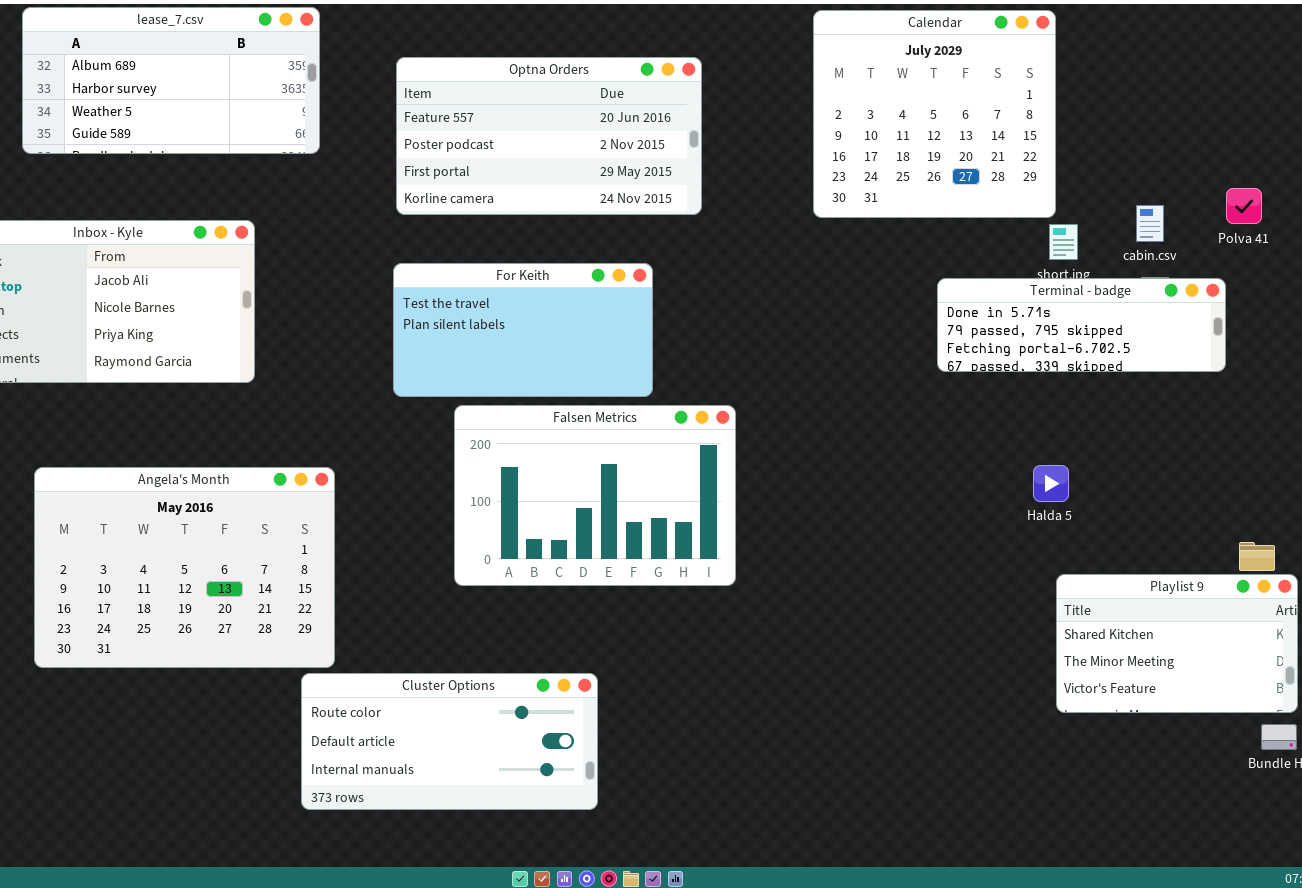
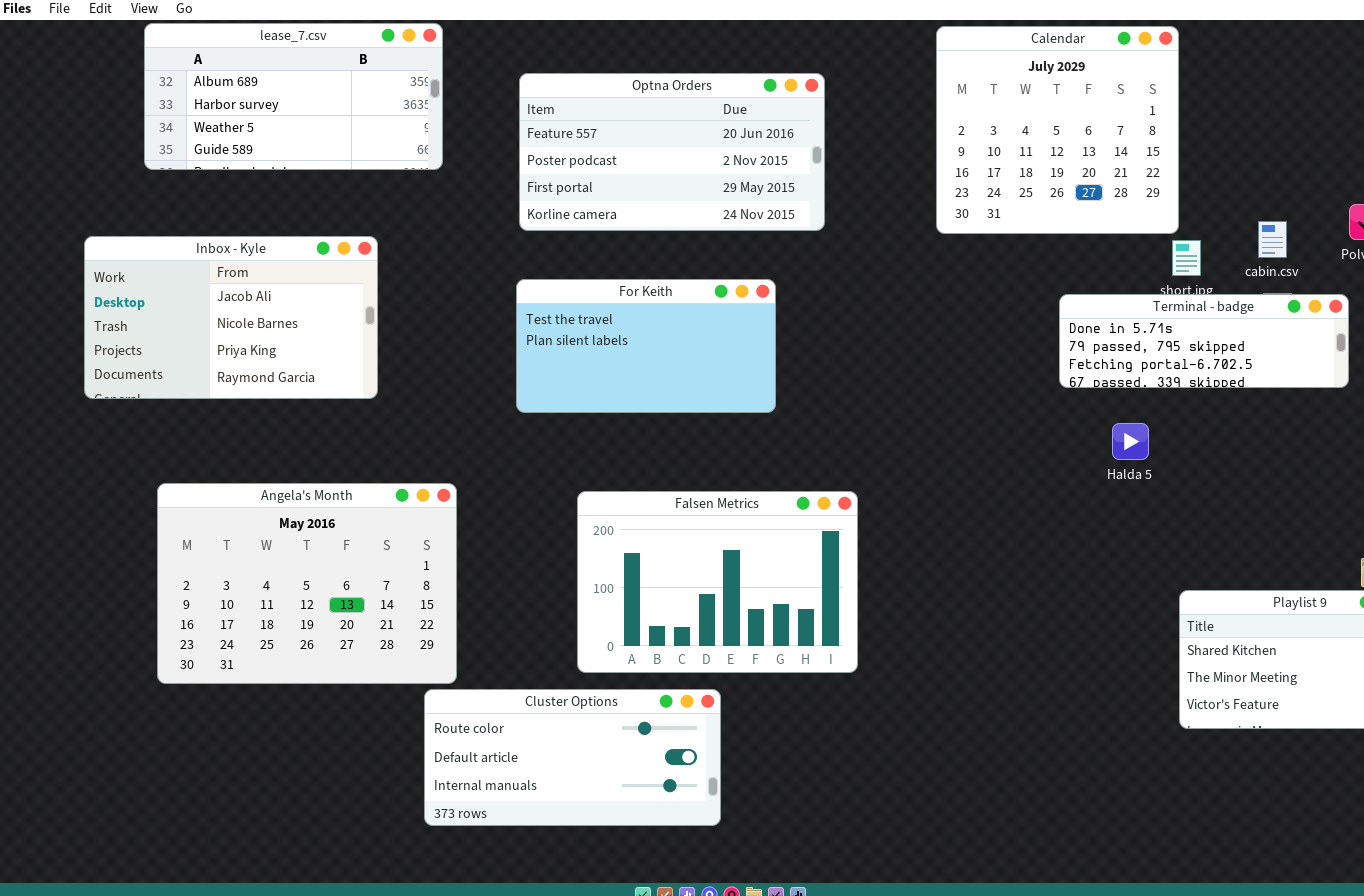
Falsen Metrics: [454,405,736,586] -> [577,491,858,673], moved
Halda 5: [1033,465,1069,502] -> [1112,423,1149,460], moved

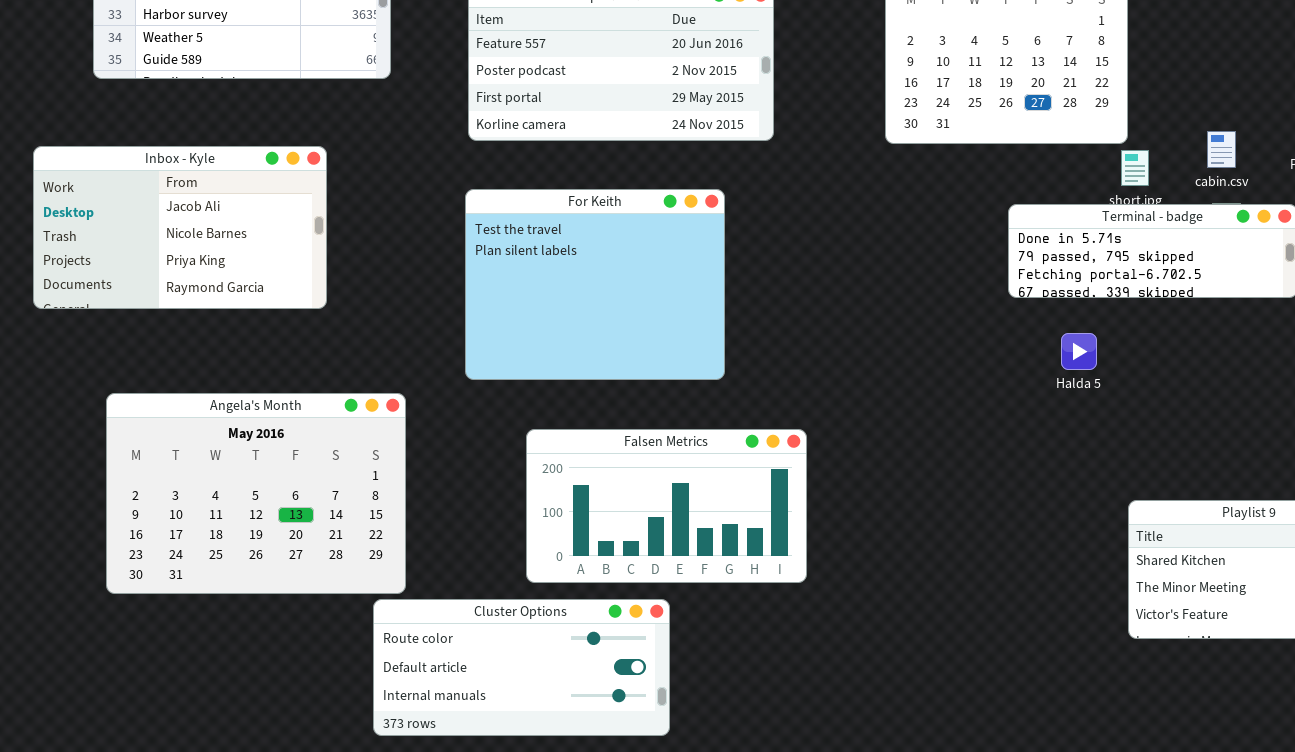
For Keith: [516,279,776,413] -> [465,189,725,380], resized
Falsen Metrics: [577,491,858,673] -> [526,429,807,583], resized

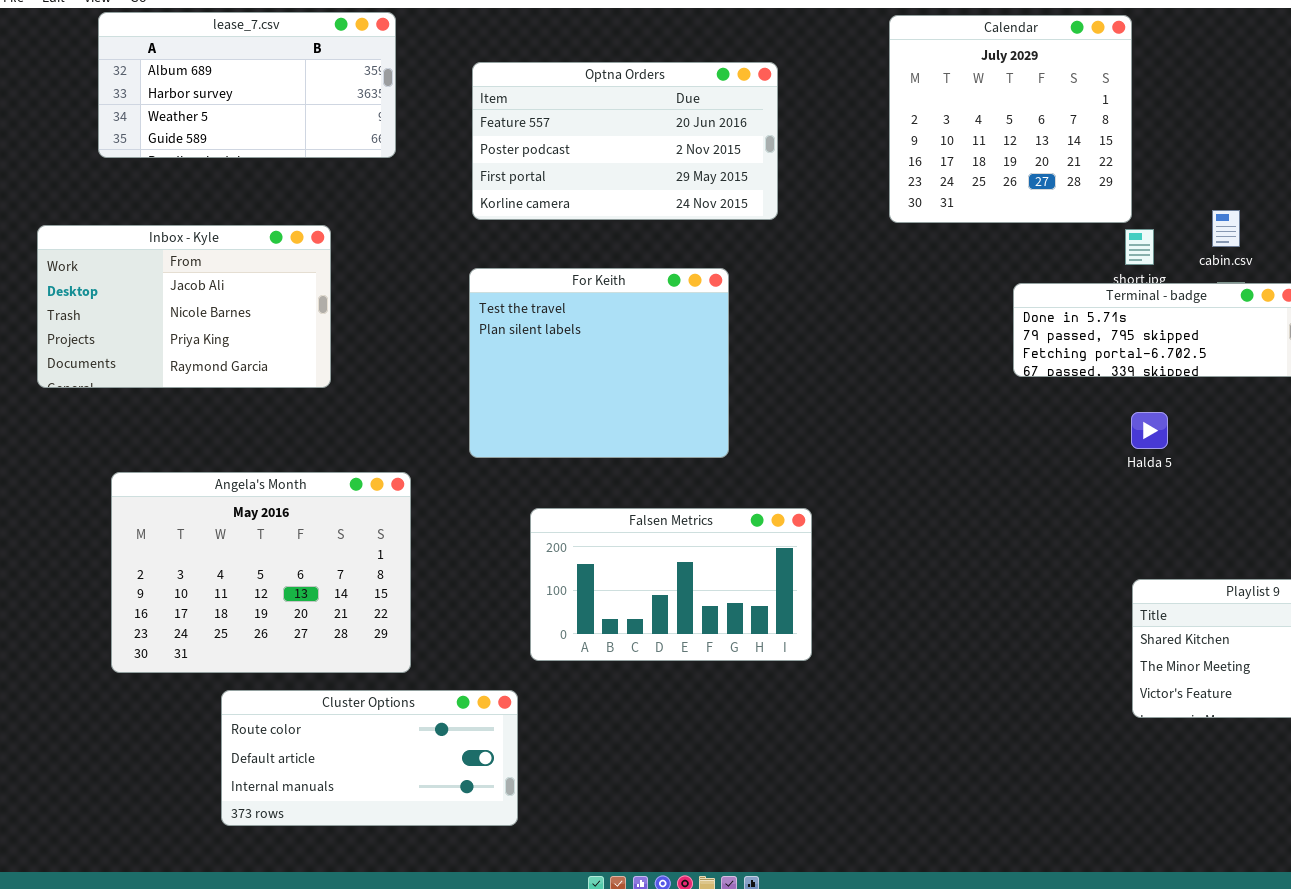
Halda 5: [1061,333,1097,370] -> [1131,412,1168,449], moved
Cluster Options: [373,599,670,736] -> [221,690,518,826], moved

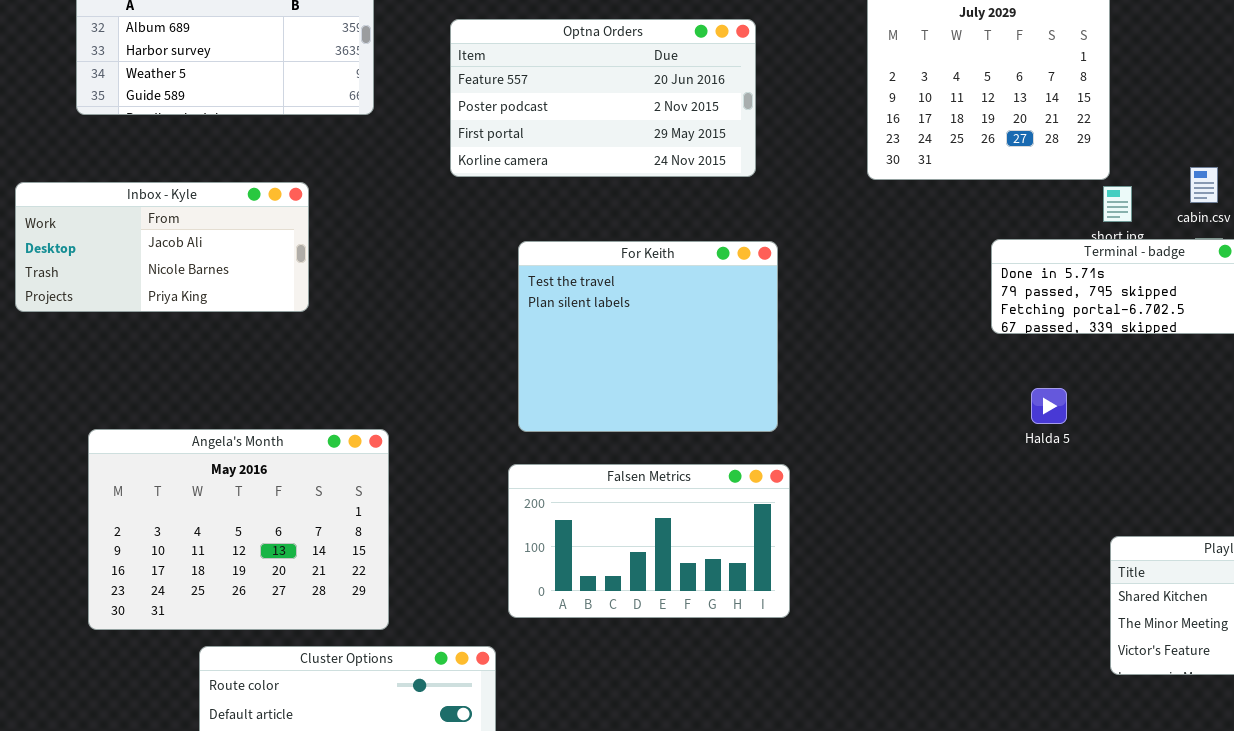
Inbox - Kyle: [37,225,331,388] -> [15,182,309,312], resized
For Keith: [469,268,729,458] -> [518,241,778,432], moved
Halda 5: [1131,412,1168,449] -> [1031,388,1067,424], moved

